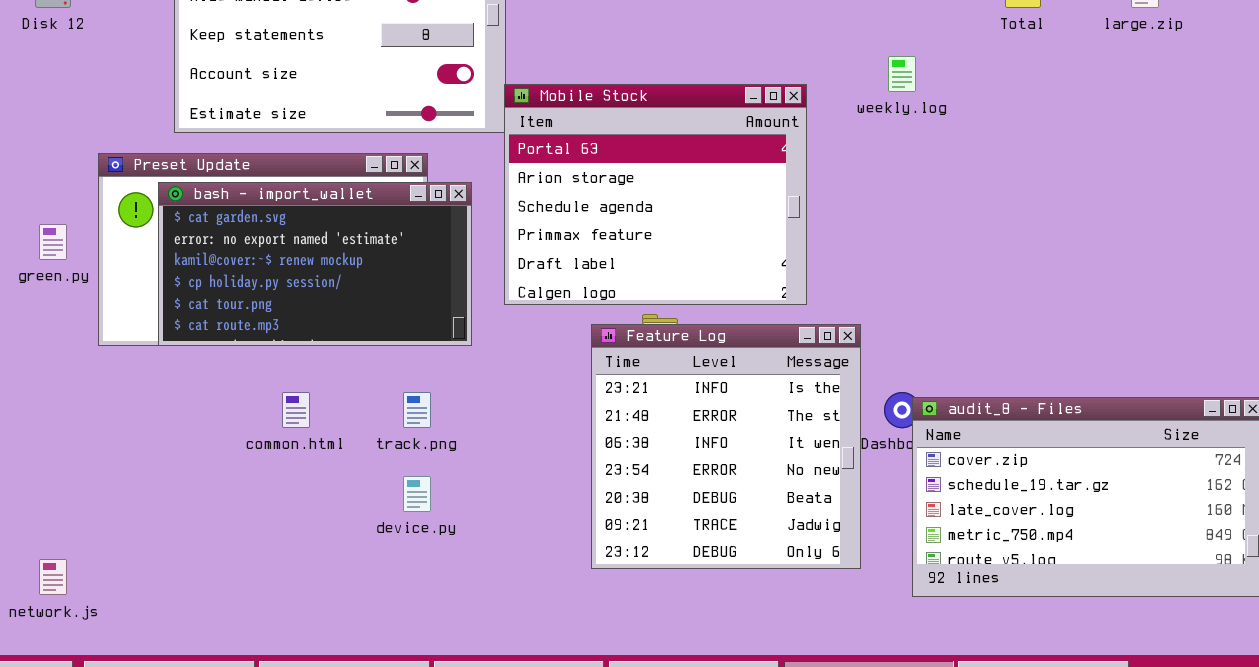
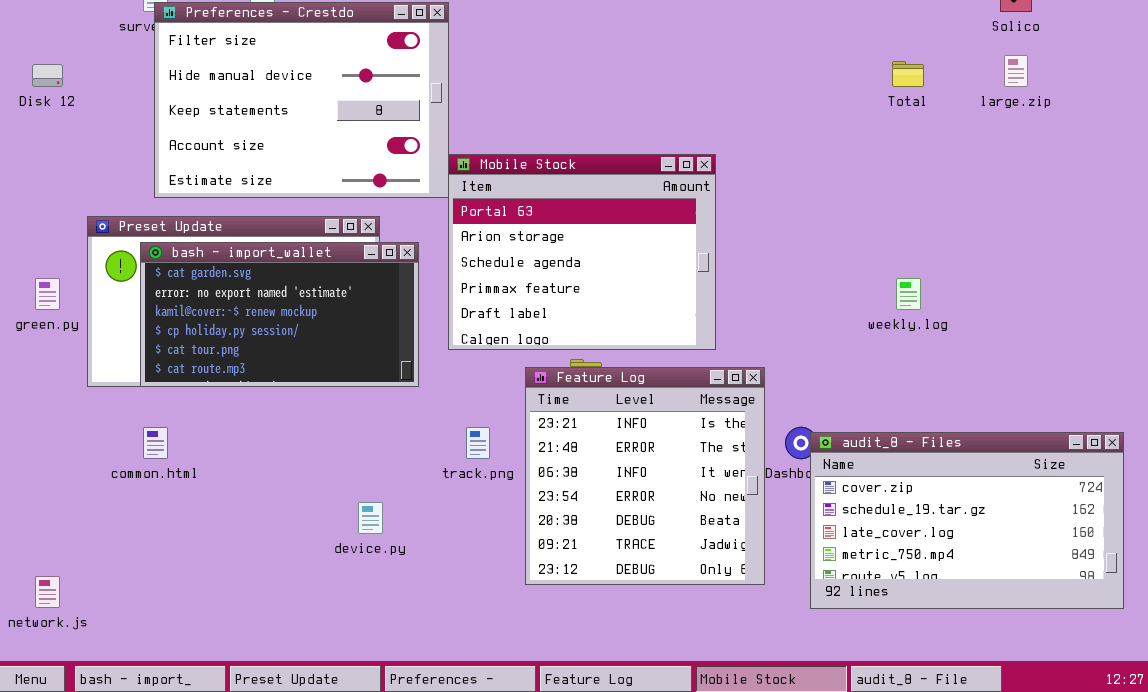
weekly.log: [888,56,916,92] -> [896,278,921,310], moved
common.html: [282,392,310,428] -> [143,427,168,459], moved
track.png: [403,392,431,428] -> [466,427,490,459], moved

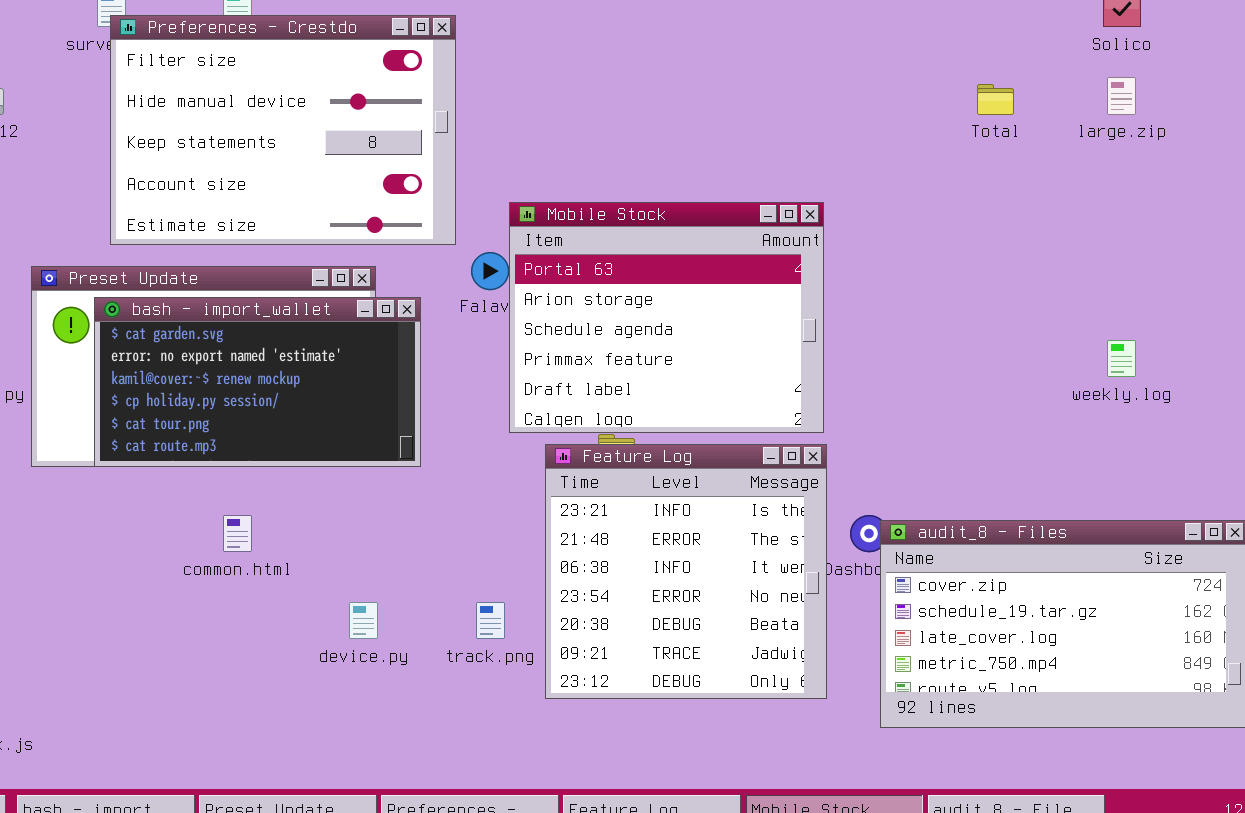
Mobile Stock: [448,154,716,350] -> [509,202,824,433], moved
weekly.log: [896,278,921,310] -> [1107,340,1136,377], moved
common.html: [143,427,168,459] -> [223,515,252,552], moved
track.png: [466,427,490,459] -> [476,602,505,639], moved

